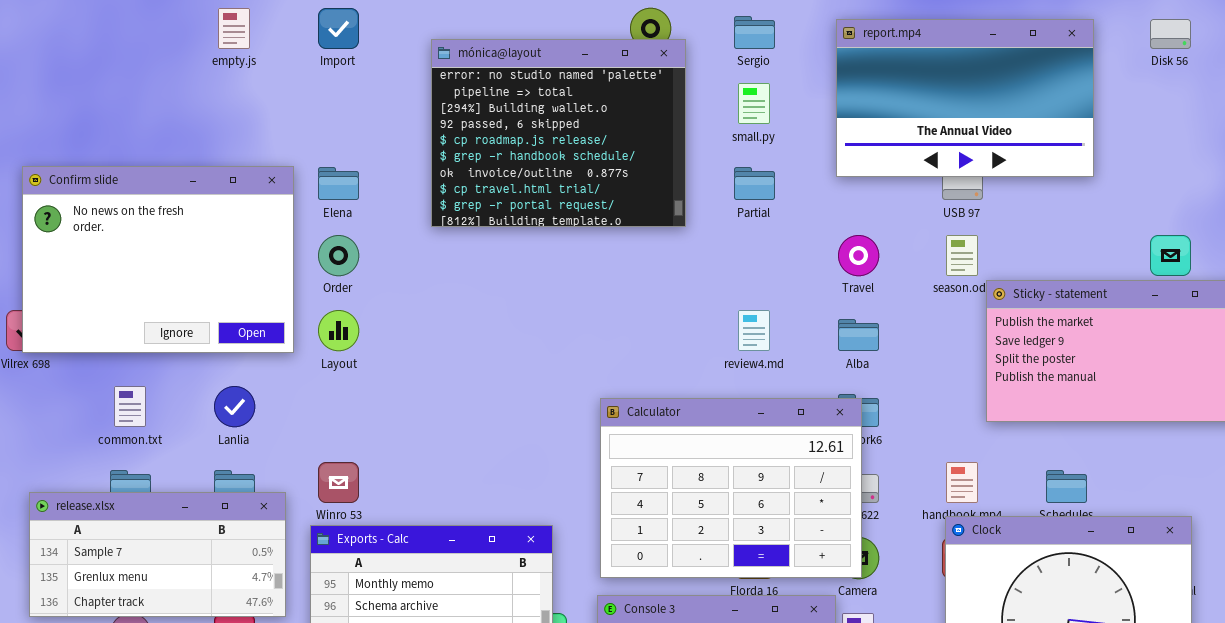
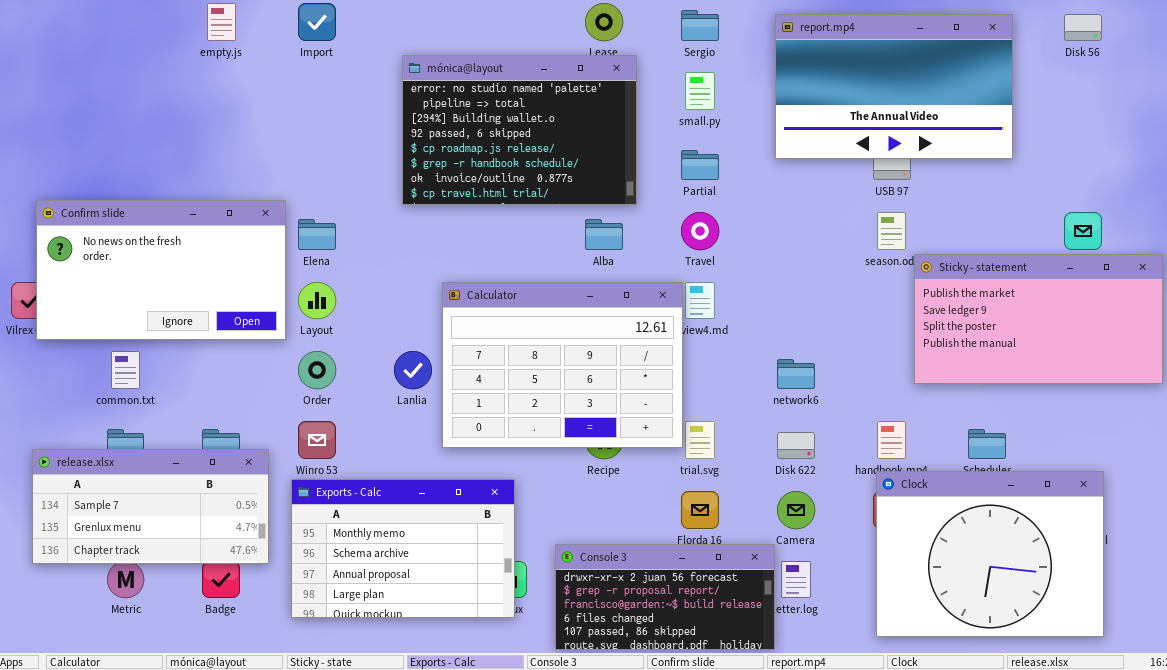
mónica@layout: [431,39,686,227] -> [402,55,637,205], resized
Confirm slide: [22,166,294,353] -> [36,200,286,340], moved, resized
Elena: [318,167,359,200] -> [298,219,336,250], moved
Order: [318,235,359,276] -> [298,351,336,389], moved
Travel: [838,235,879,276] -> [681,212,719,250], moved
Alba: [838,319,879,351] -> [585,219,623,250], moved
Lanlia: [214,386,255,427] -> [394,351,432,389], moved
Calculator: [600,398,862,578] -> [442,282,683,448], moved

